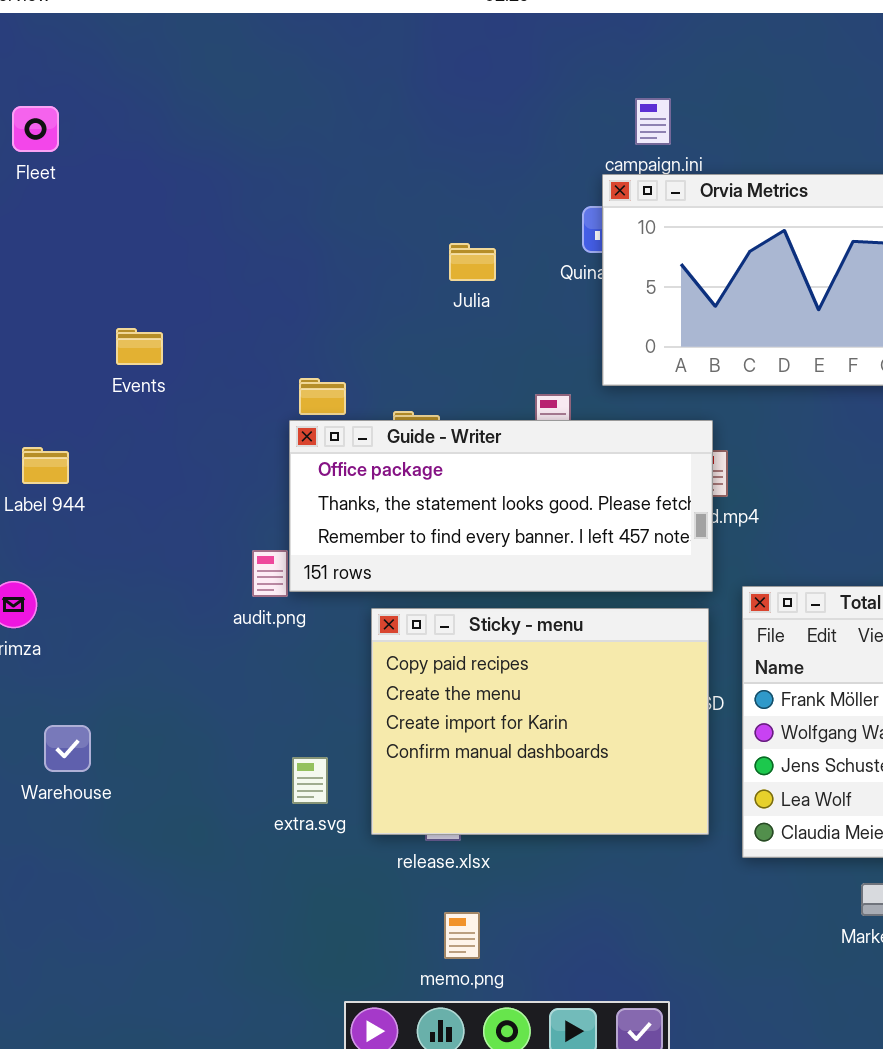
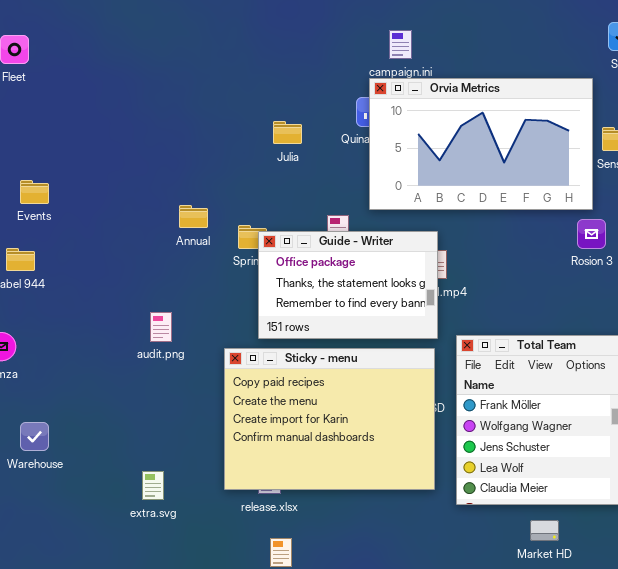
Events: [116,328,163,365] -> [20,180,49,204], moved
Guide - Writer: [289,420,713,592] -> [258,231,438,339], resized
extra.svg: [292,757,328,804] -> [142,471,164,500], moved

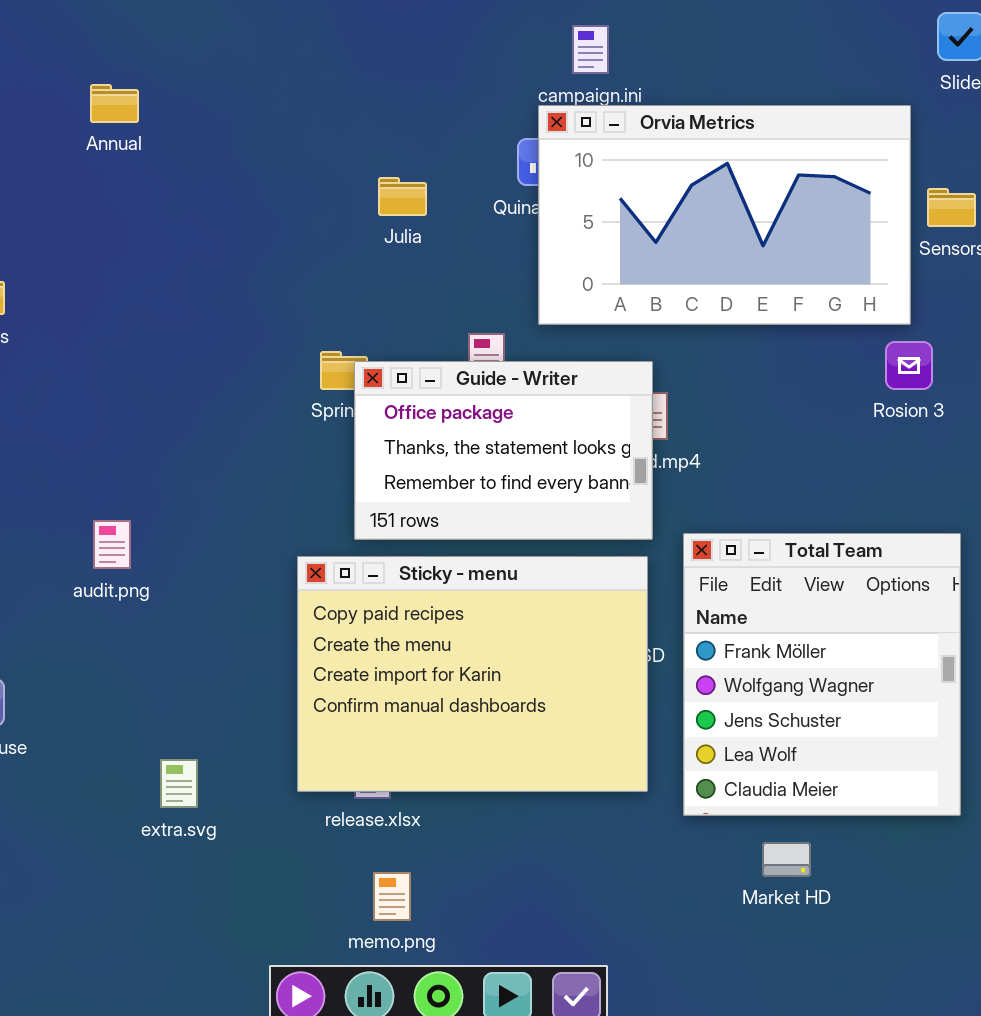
Annual: [179,205,208,228] -> [90,84,139,123], moved
audit.png: [150,312,172,342] -> [93,520,131,569], moved
Market HD: [530,520,559,541] -> [762,842,811,877], moved

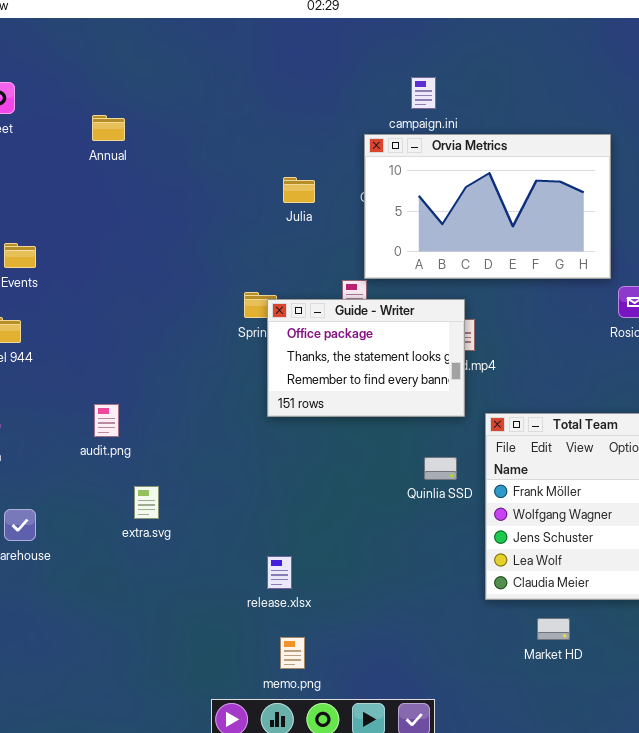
Orvia Metrics: [538,105,911,325] -> [364,134,611,279], moved
Sticky - menu: [297,556,648,792] -> none, closed
extra.svg: [160,759,198,808] -> [134,486,159,519], moved

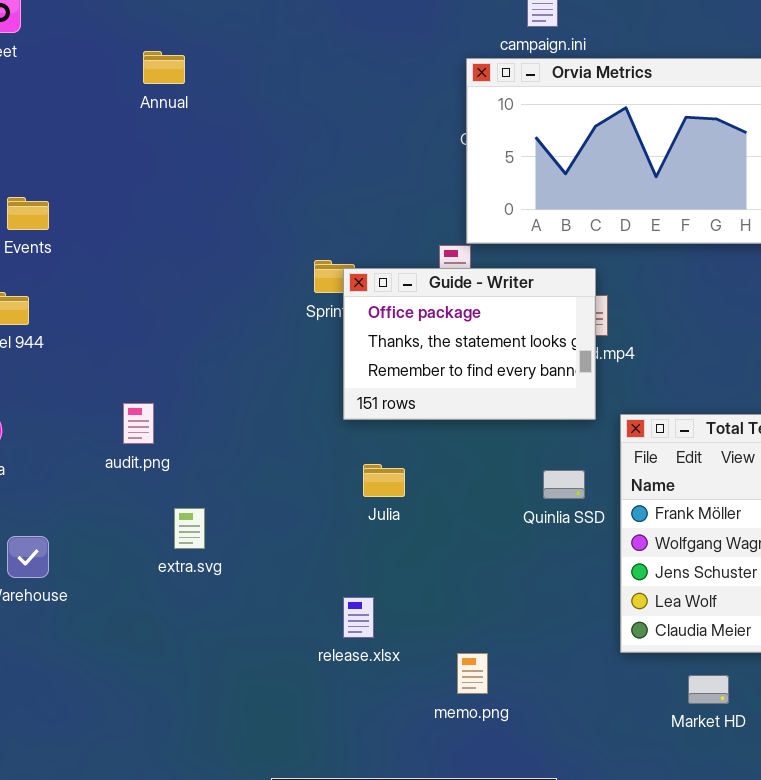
Annual: [92,115,125,141] -> [143,51,185,84], moved
Julia: [283,177,315,203] -> [363,464,405,497], moved
memo.png: [280,637,305,669] -> [457,653,488,694], moved

